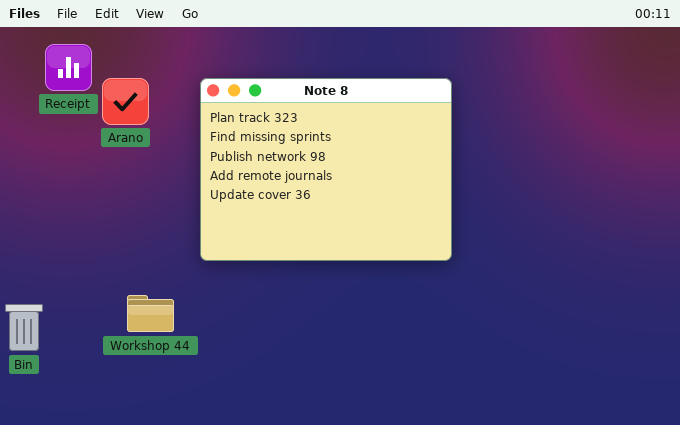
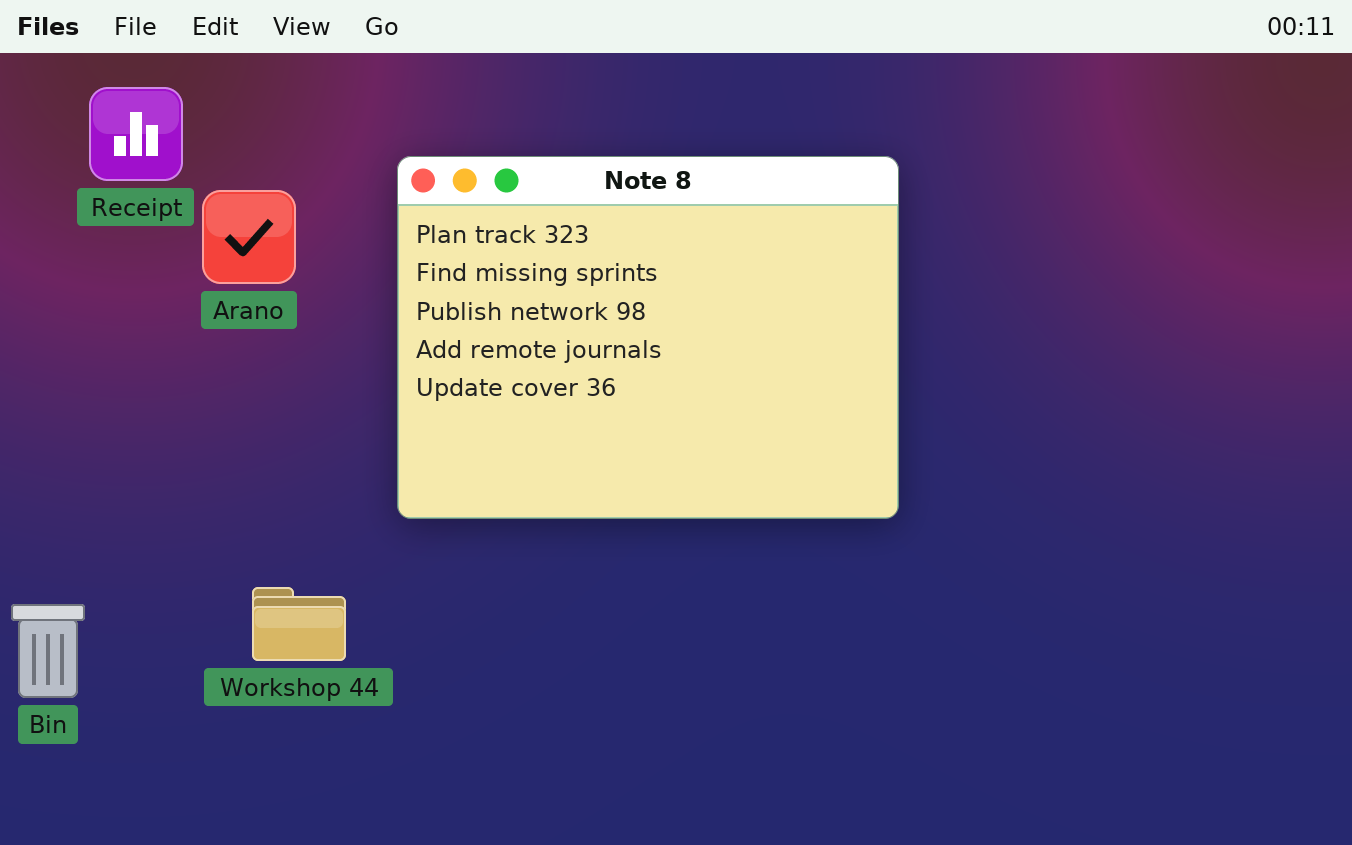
Arano: [102,78,149,125] -> [202,190,296,284], moved

